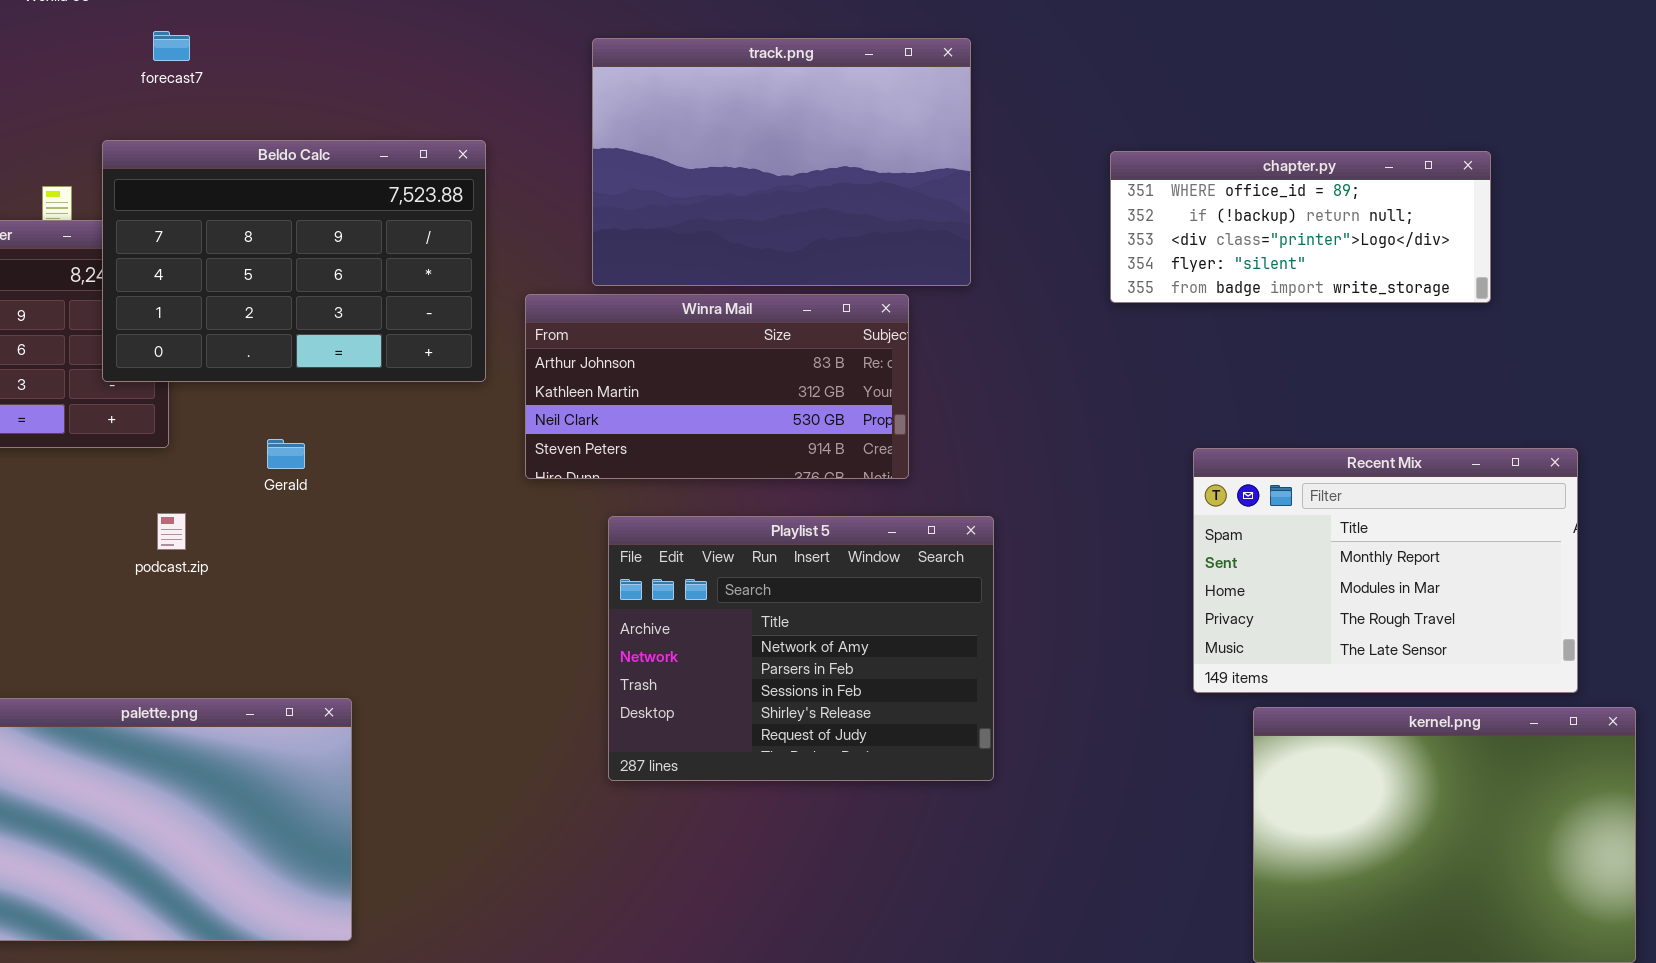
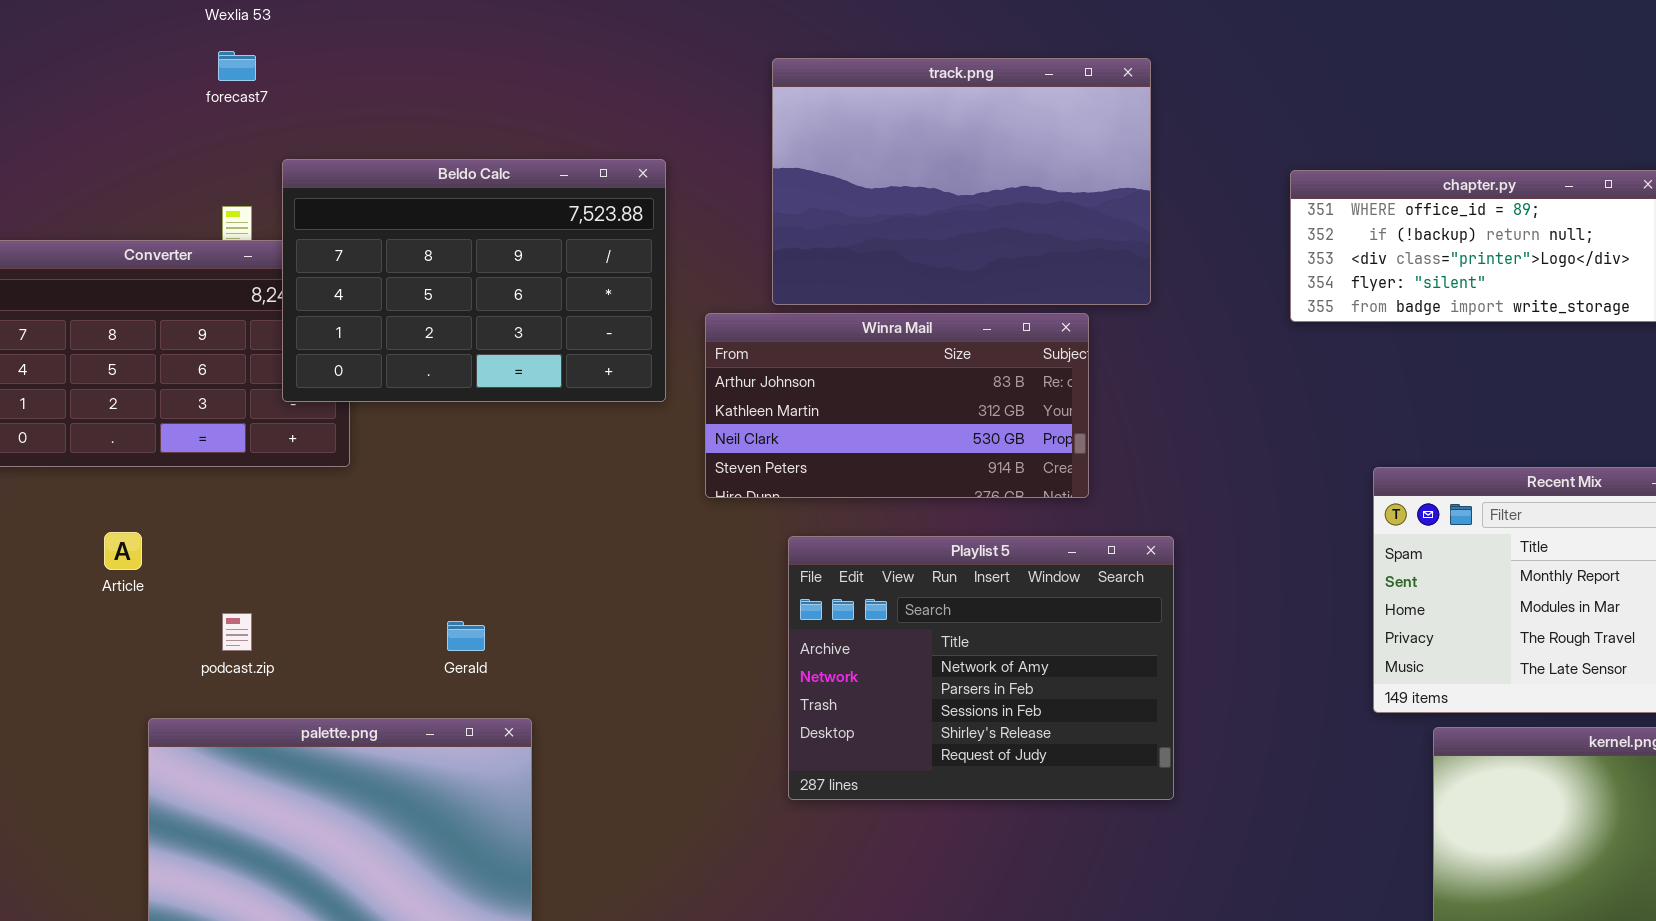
forecast7: [153,31,190,61] -> [218,51,256,81], moved
Gerald: [267,439,305,469] -> [447,621,485,651], moved
podcast.zip: [157,513,186,550] -> [222,613,252,651], moved

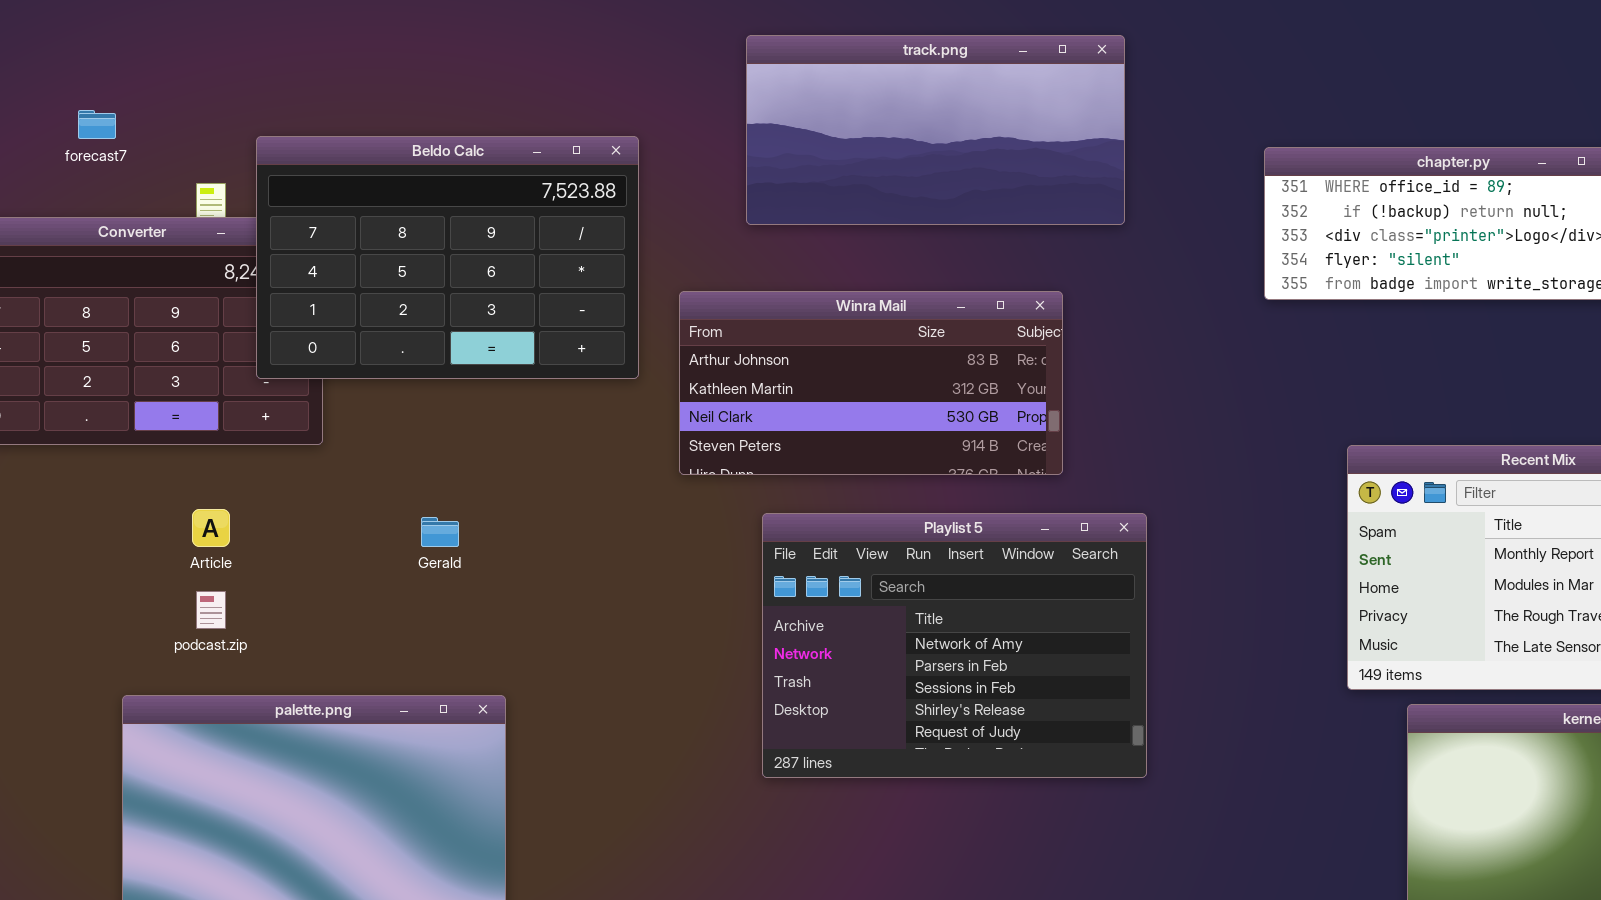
forecast7: [218,51,256,81] -> [78,110,116,139], moved
track.png: [772,58,1151,305] -> [746,35,1125,225], resized
Article: [104,532,142,570] -> [192,509,230,547], moved
Gerald: [447,621,485,651] -> [421,517,459,547], moved

